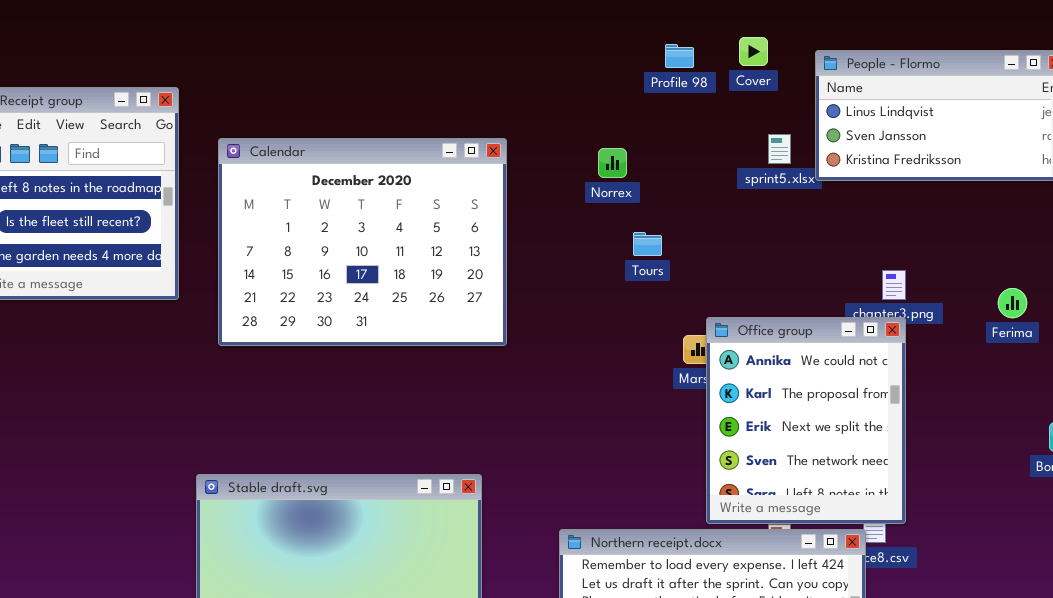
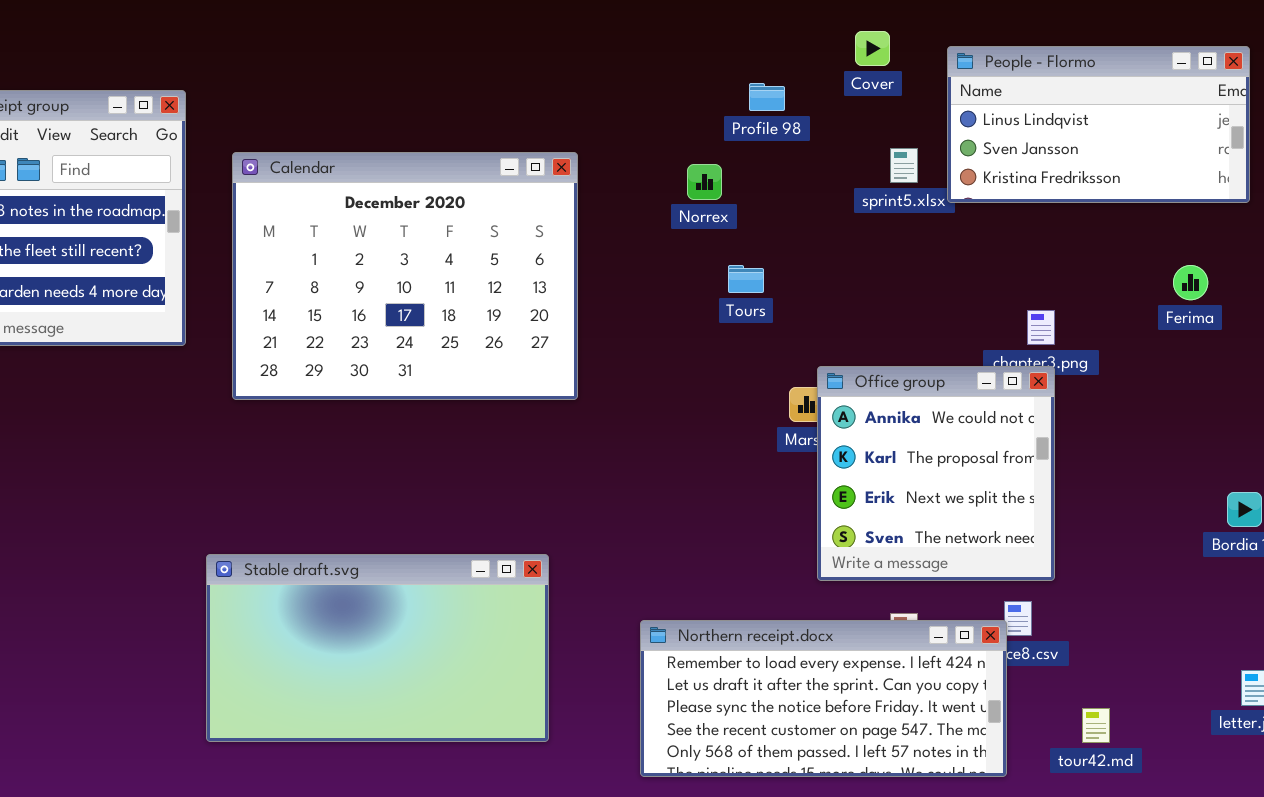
Profile 98: [665,44,694,68] -> [749,83,785,111], moved
Ferima: [998,288,1027,318] -> [1173,265,1208,300], moved
Office group: [706,317,906,524] -> [817,366,1055,581], resized

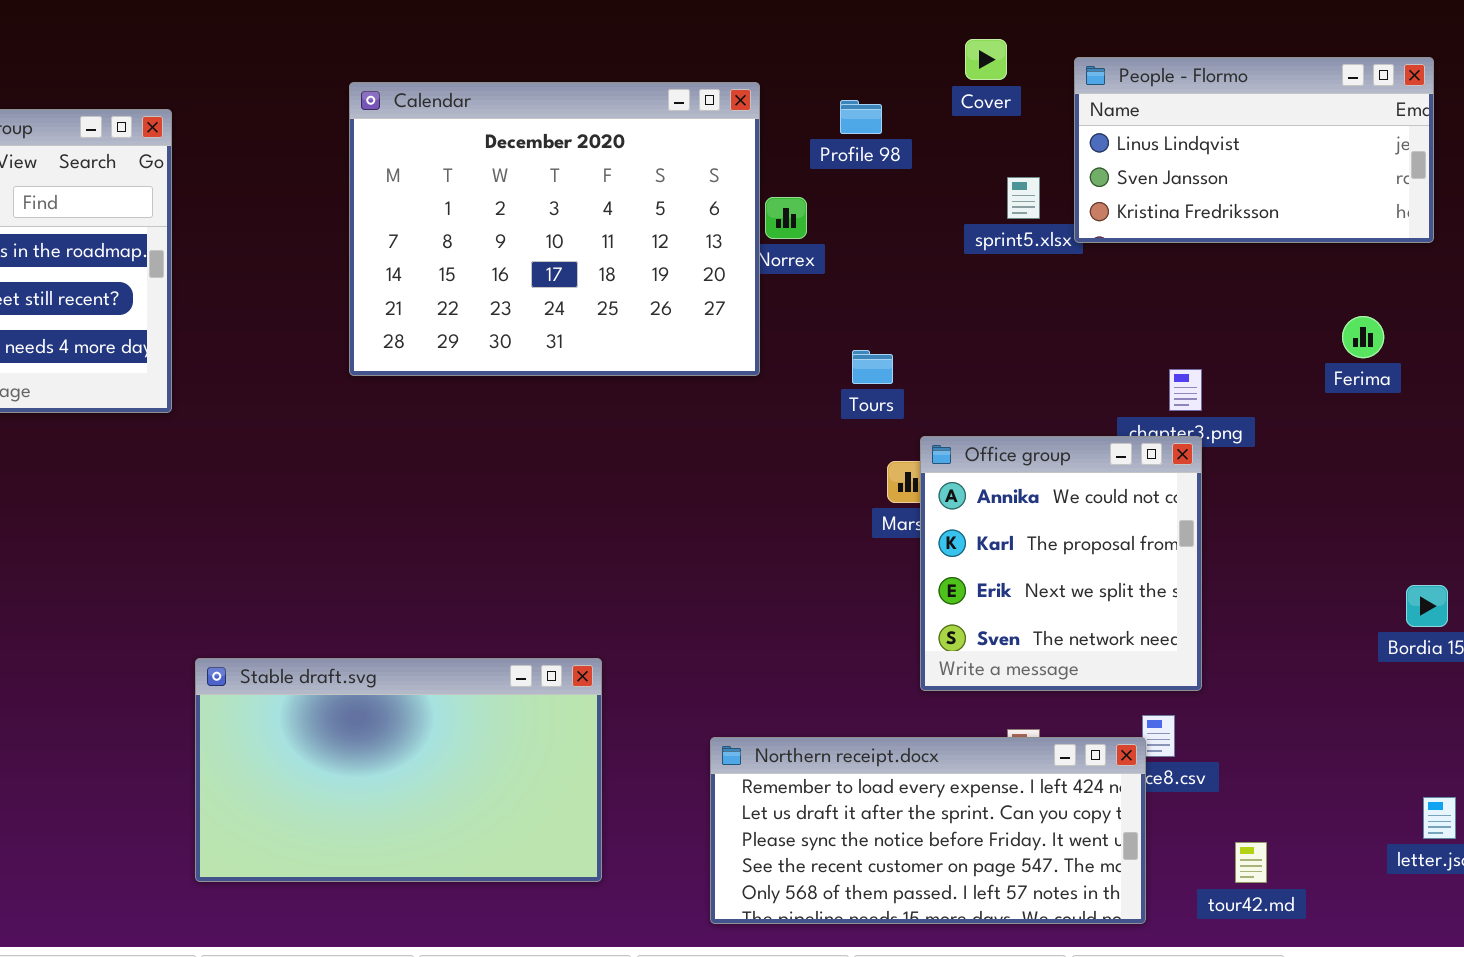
Calendar: [232,152,578,400] -> [349,82,760,376], moved
Tours: [728,265,764,293] -> [852,350,893,384], moved

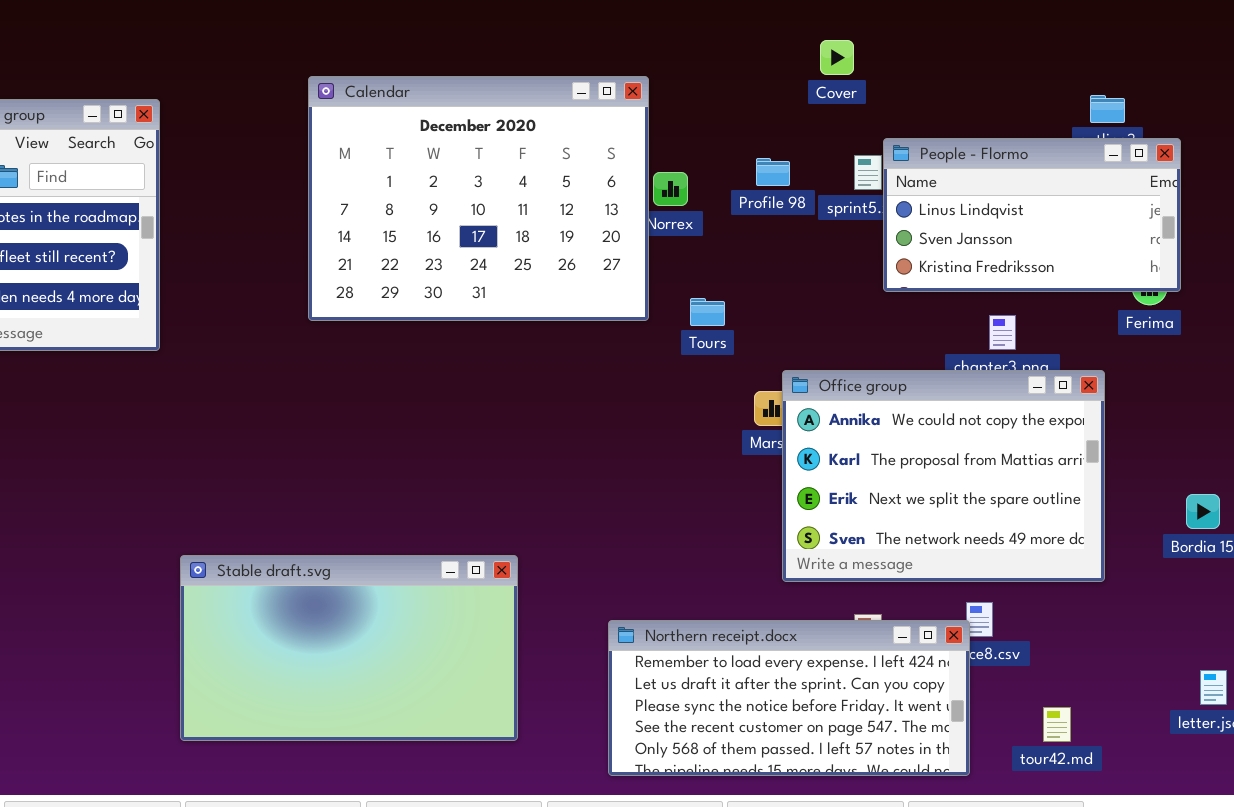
People - Flormo: [1074,57,1434,243] -> [883,138,1181,292], moved
Profile 98: [840,100,882,134] -> [756,158,790,186], moved
Tours: [852,350,893,384] -> [690,298,725,326], moved
Office group: [920,436,1202,691] -> [782,370,1105,582], resized

